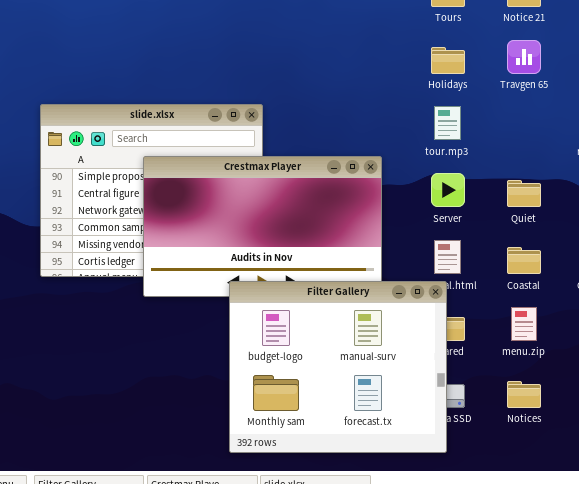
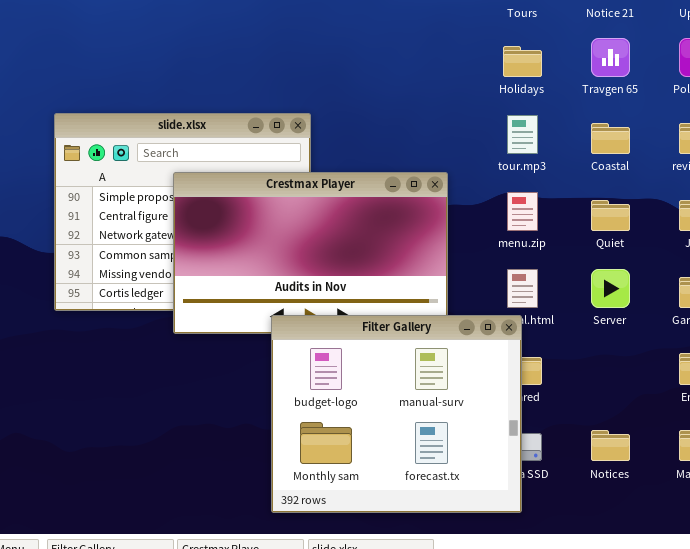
Server: [431,173,465,207] -> [591,269,630,308], moved
Coastal: [507,247,541,274] -> [591,123,630,154], moved
menu.zip: [511,307,537,341] -> [507,192,538,231], moved

